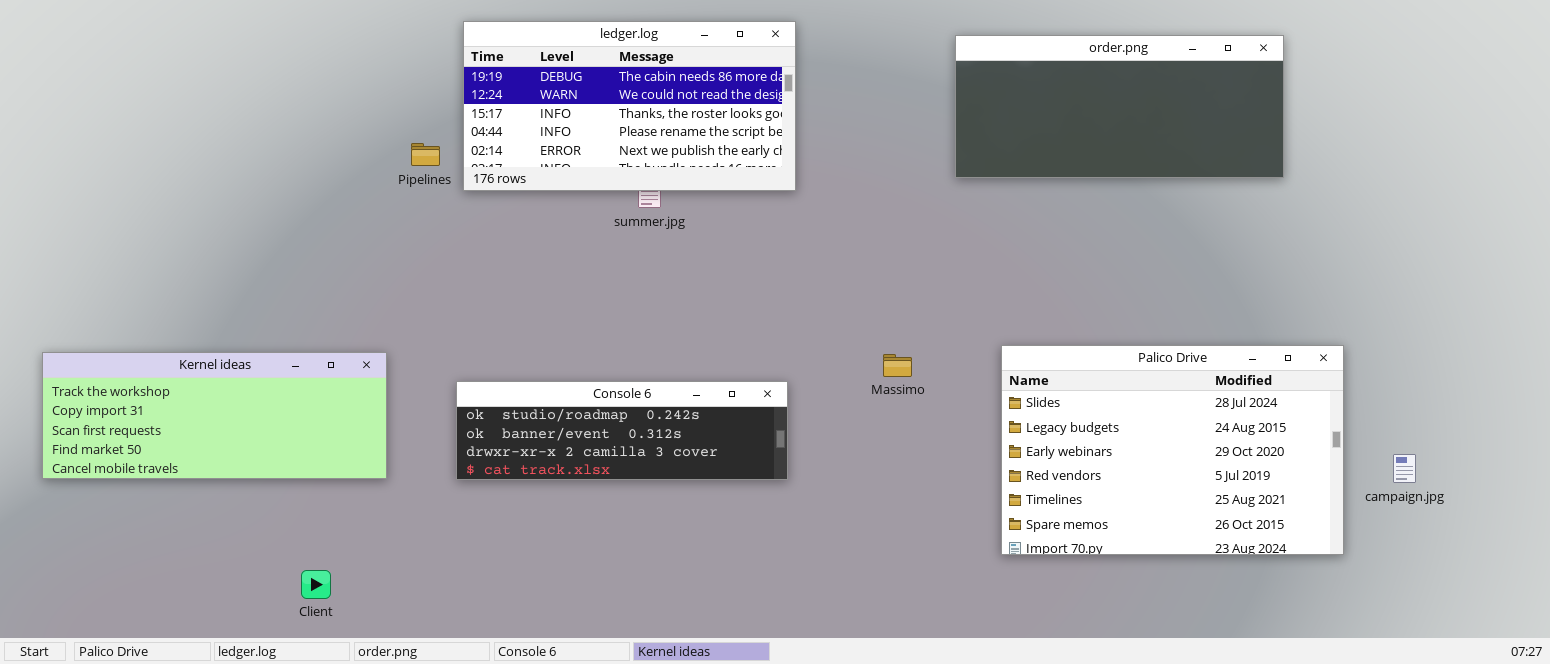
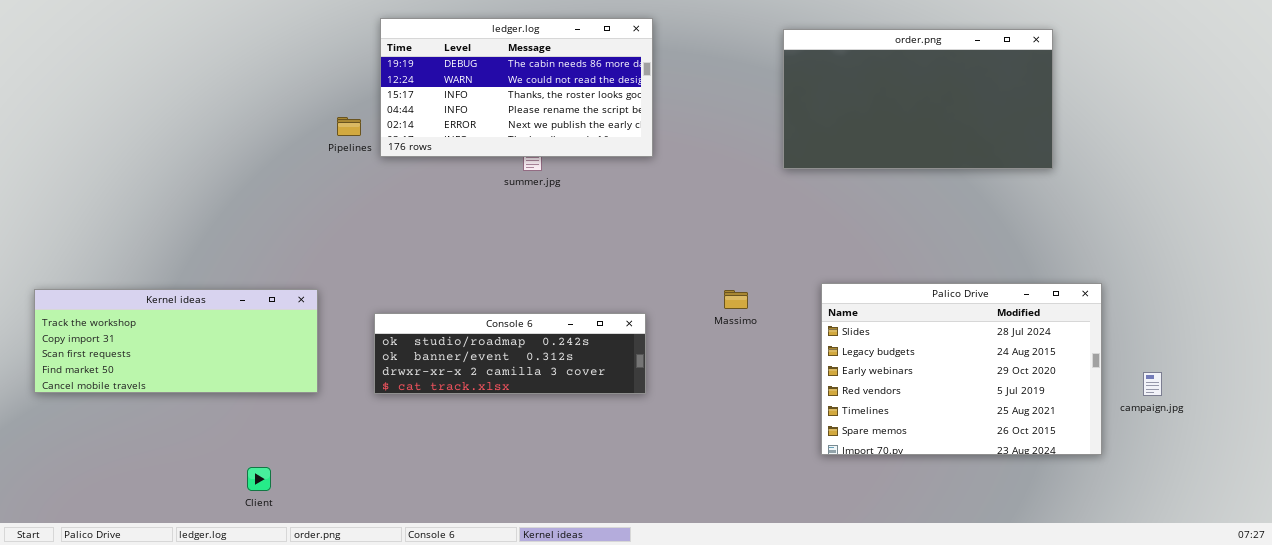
order.png: [955,35,1284,178] -> [783,29,1053,169], resized

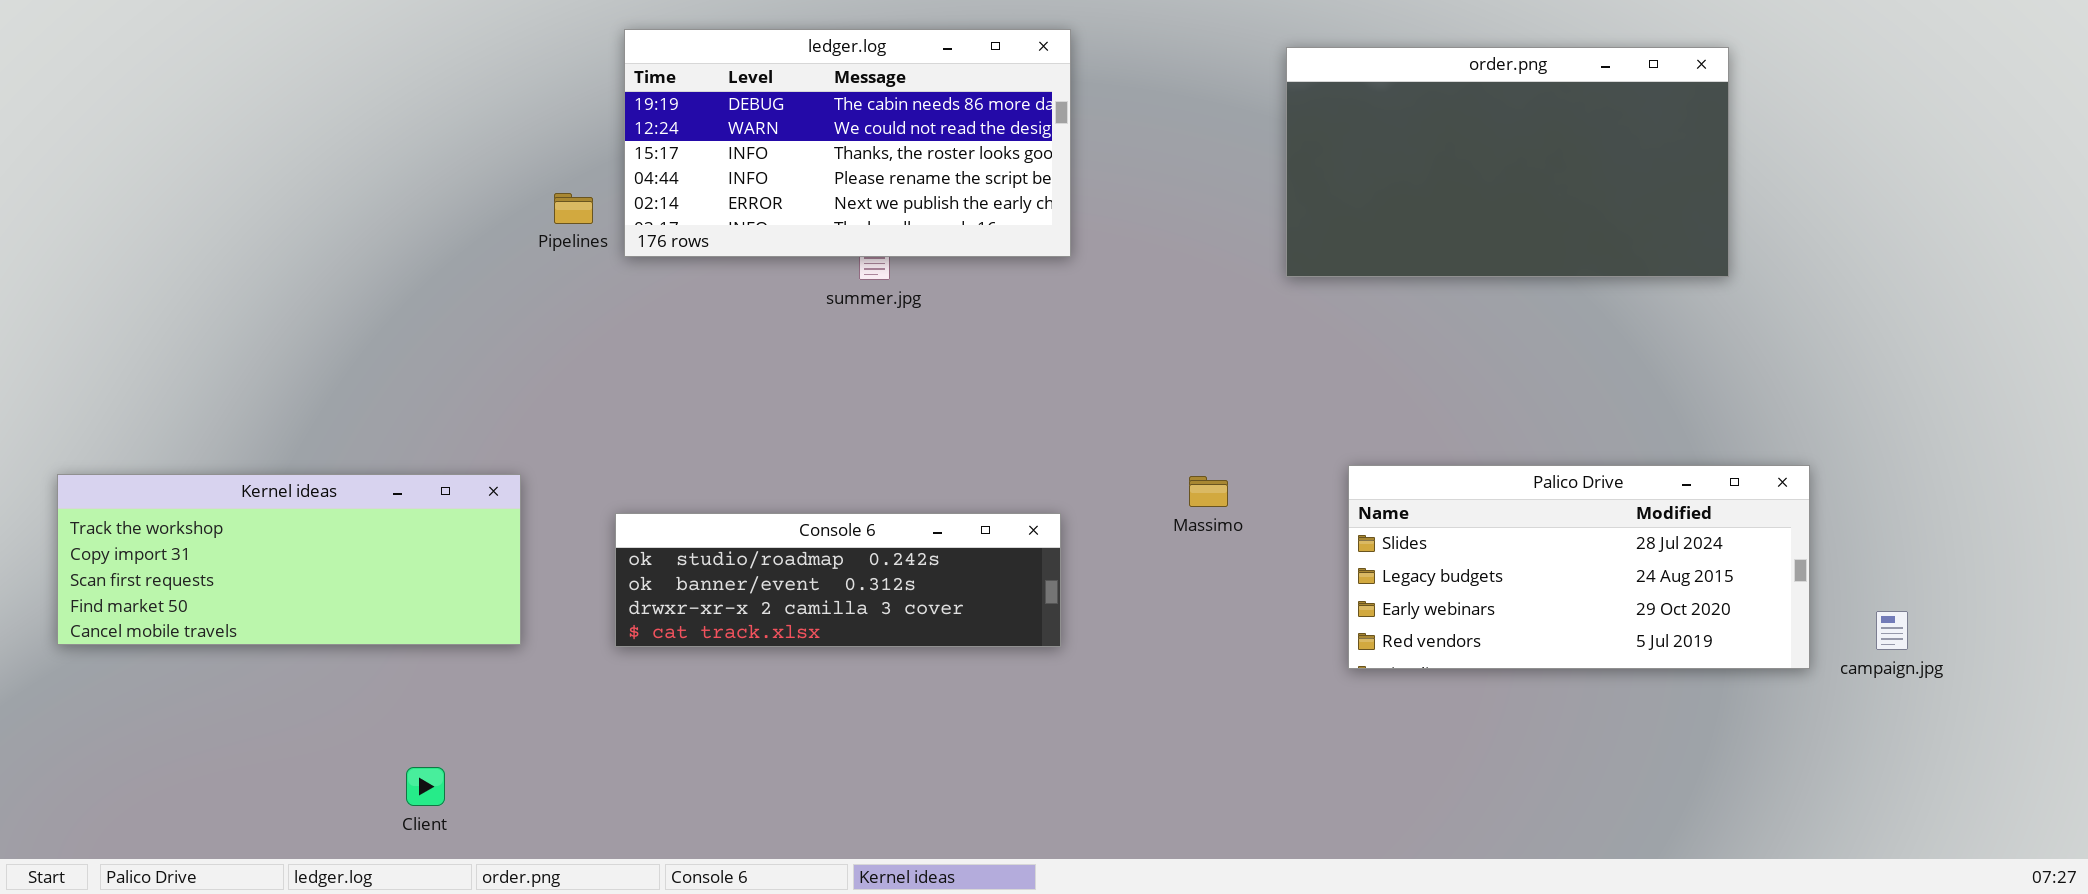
Palico Drive: [821,283,1102,455] -> [1348,465,1810,669], resized

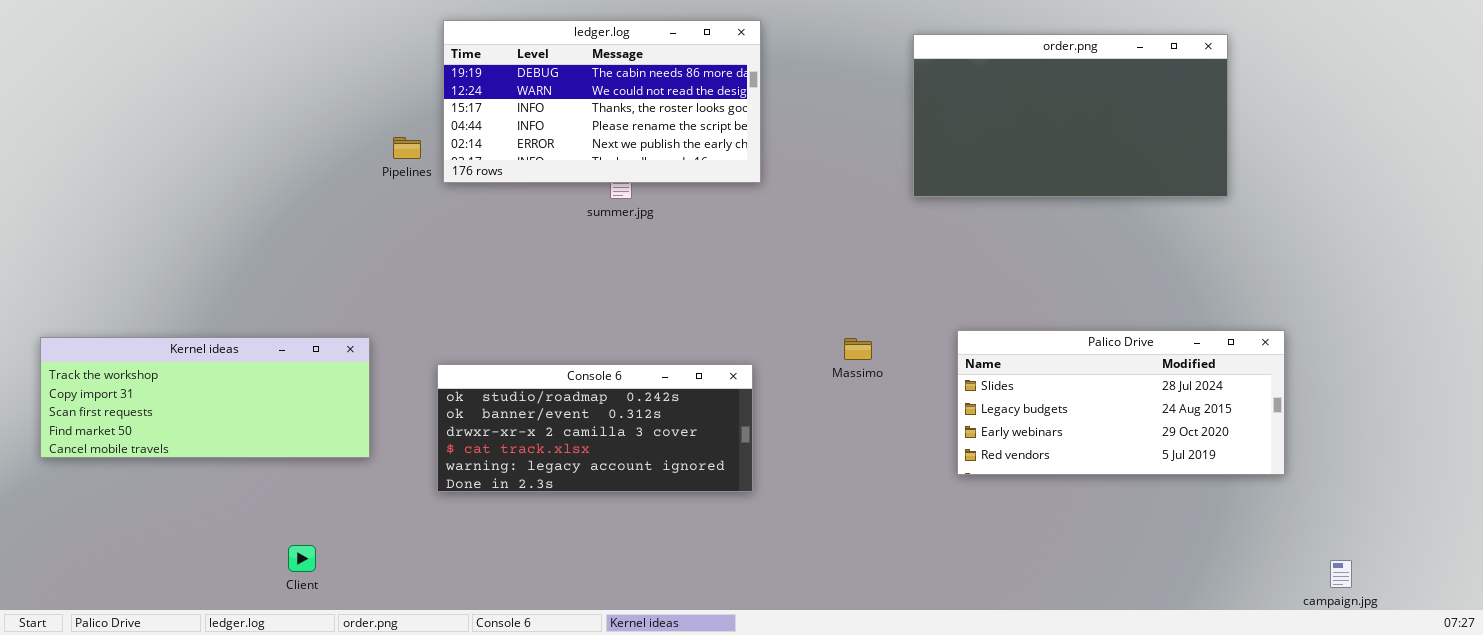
Console 6: [615,513,1061,647] -> [437,364,753,492], resized
campaign.jpg: [1876,611,1908,650] -> [1330,560,1352,588], moved

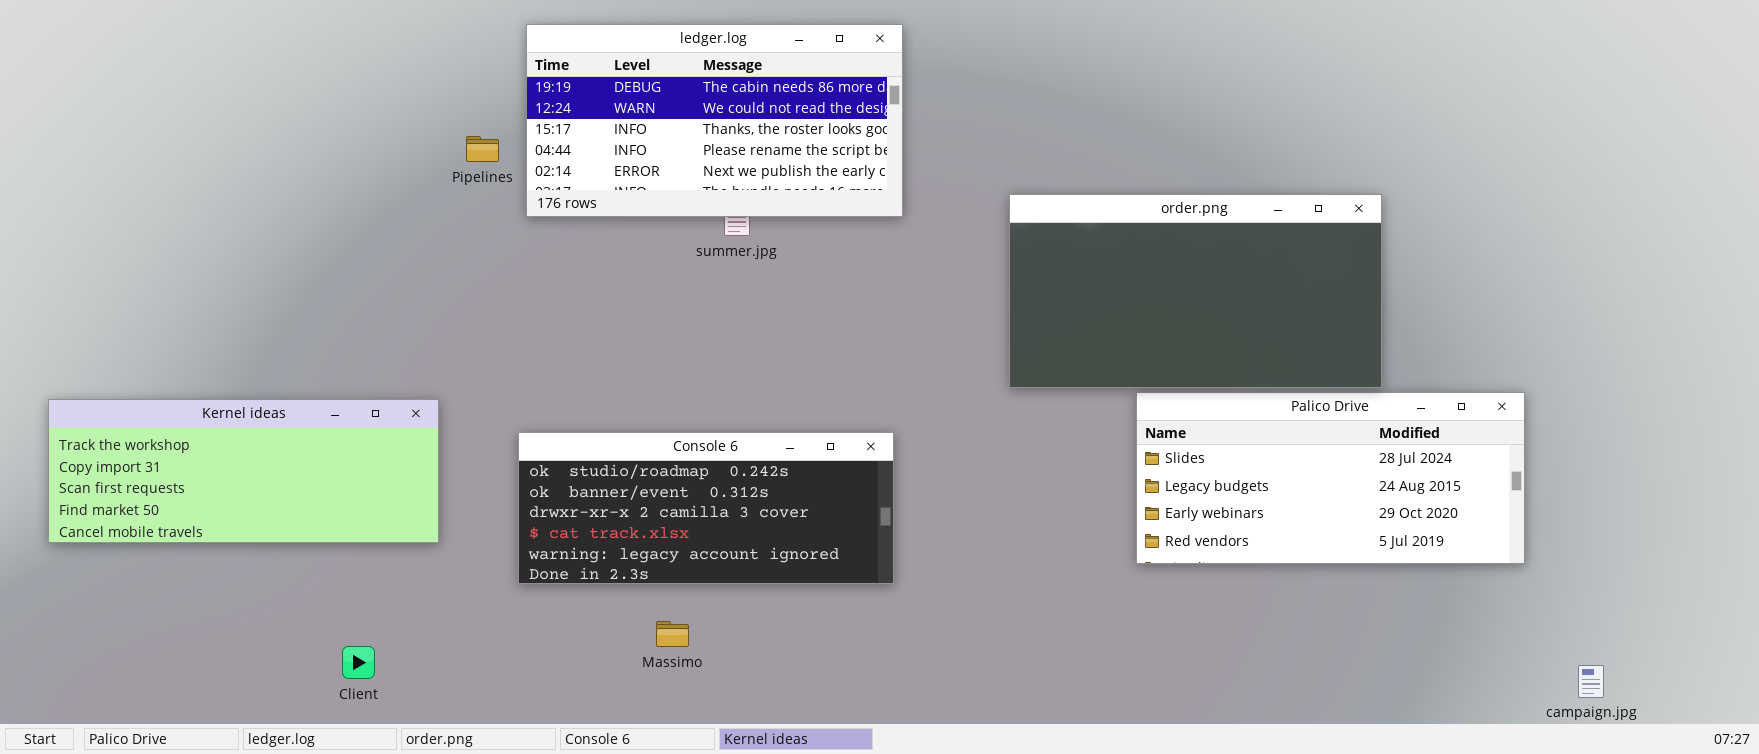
order.png: [913,34,1228,197] -> [1009,194,1382,388], moved
Pipelines: [393,137,421,159] -> [466,136,499,162], moved
Massimo: [844,338,872,360] -> [656,621,689,647], moved

